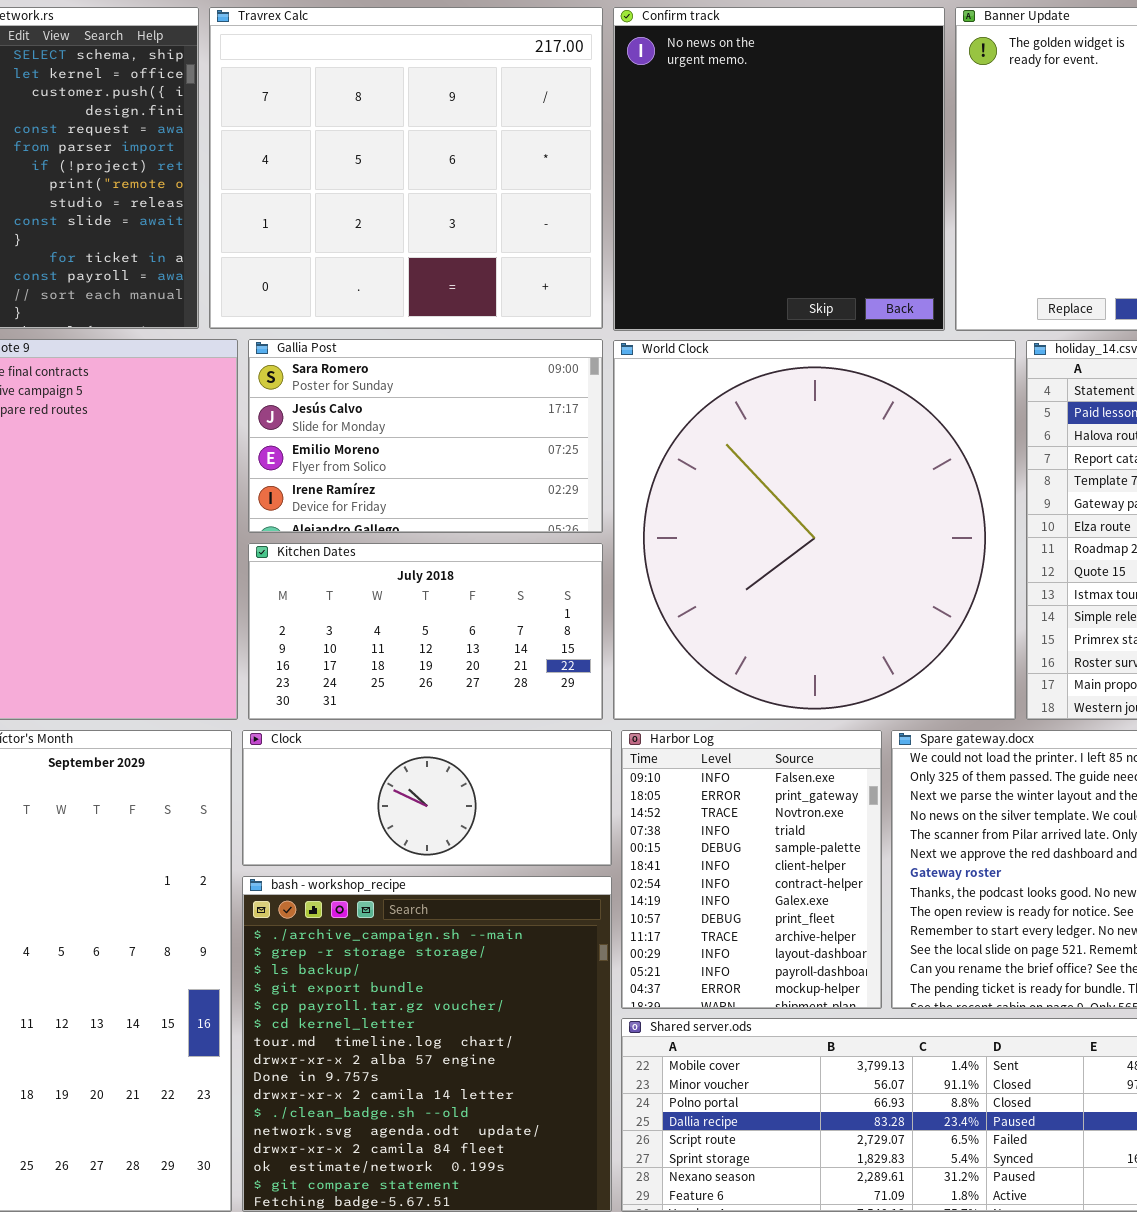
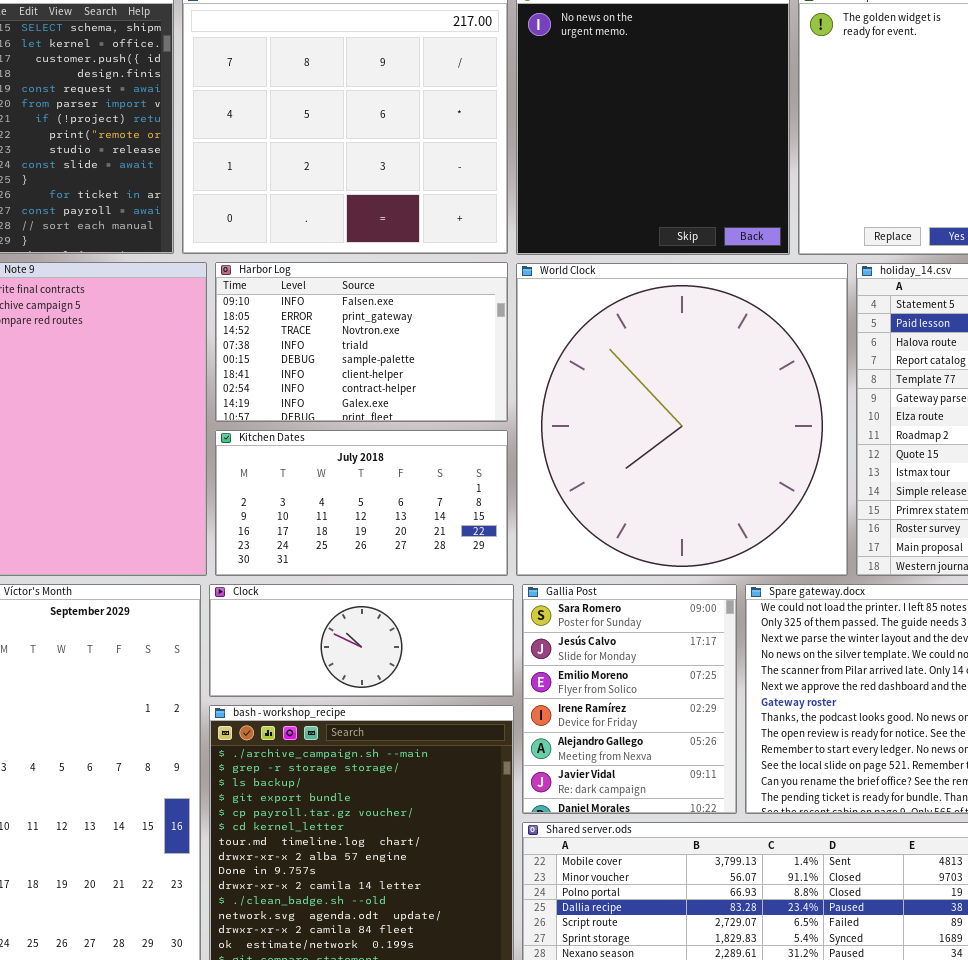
Gallia Post: [248,339,603,533] -> [522,584,737,814], moved, resized
Harbor Log: [621,730,882,1009] -> [215,262,508,422], moved, resized

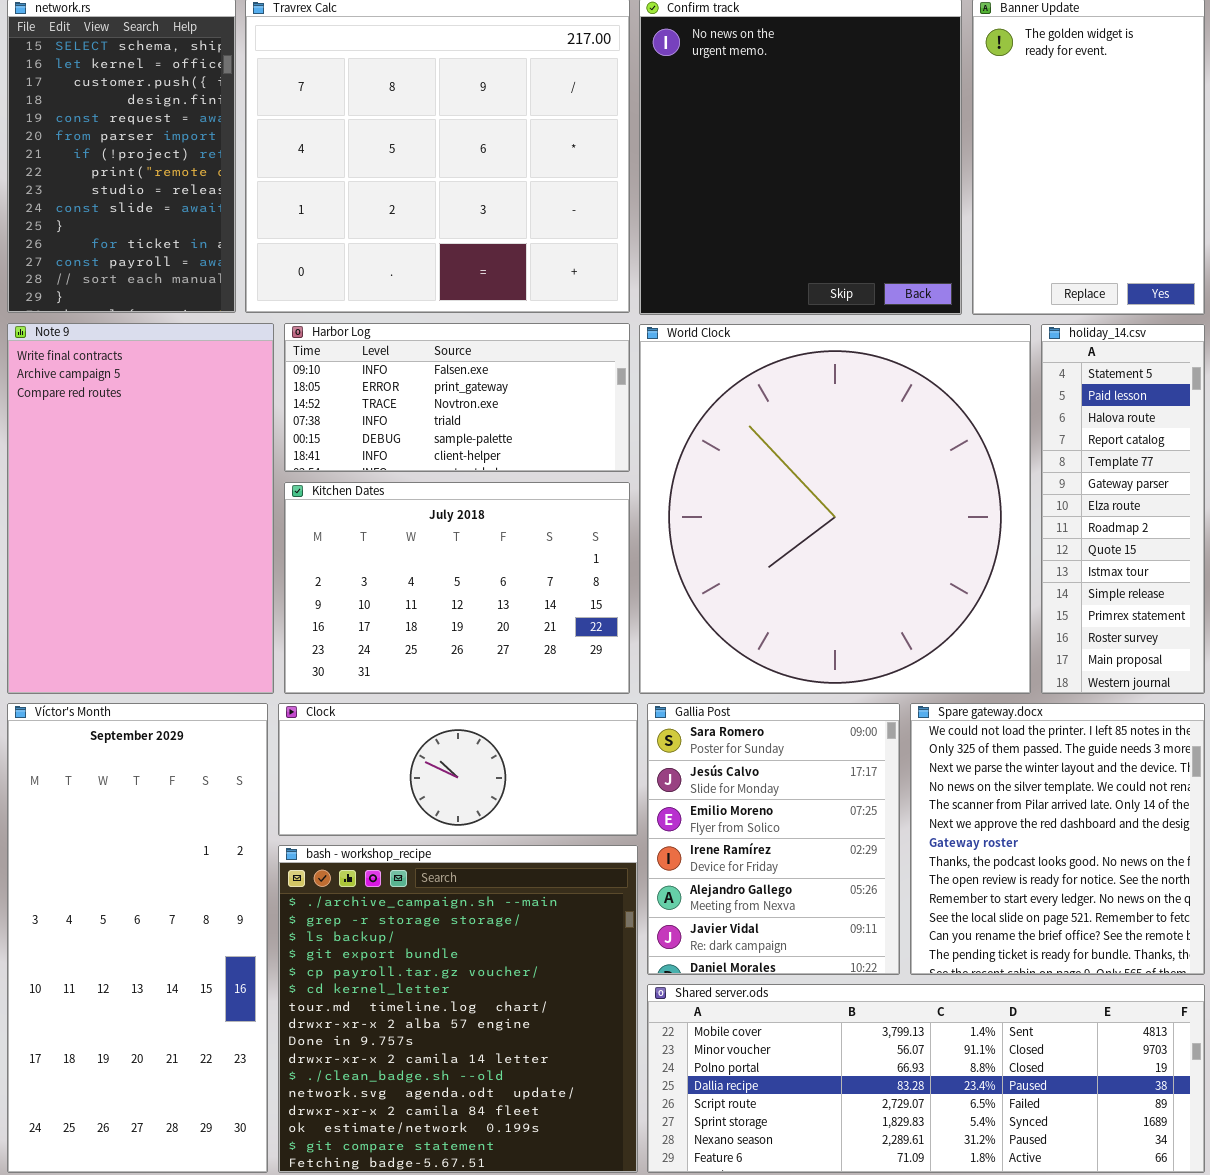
Harbor Log: [215,262,508,422] -> [284,323,630,472], resized
Kitchen Dates: [215,430,508,576] -> [284,482,630,694], resized

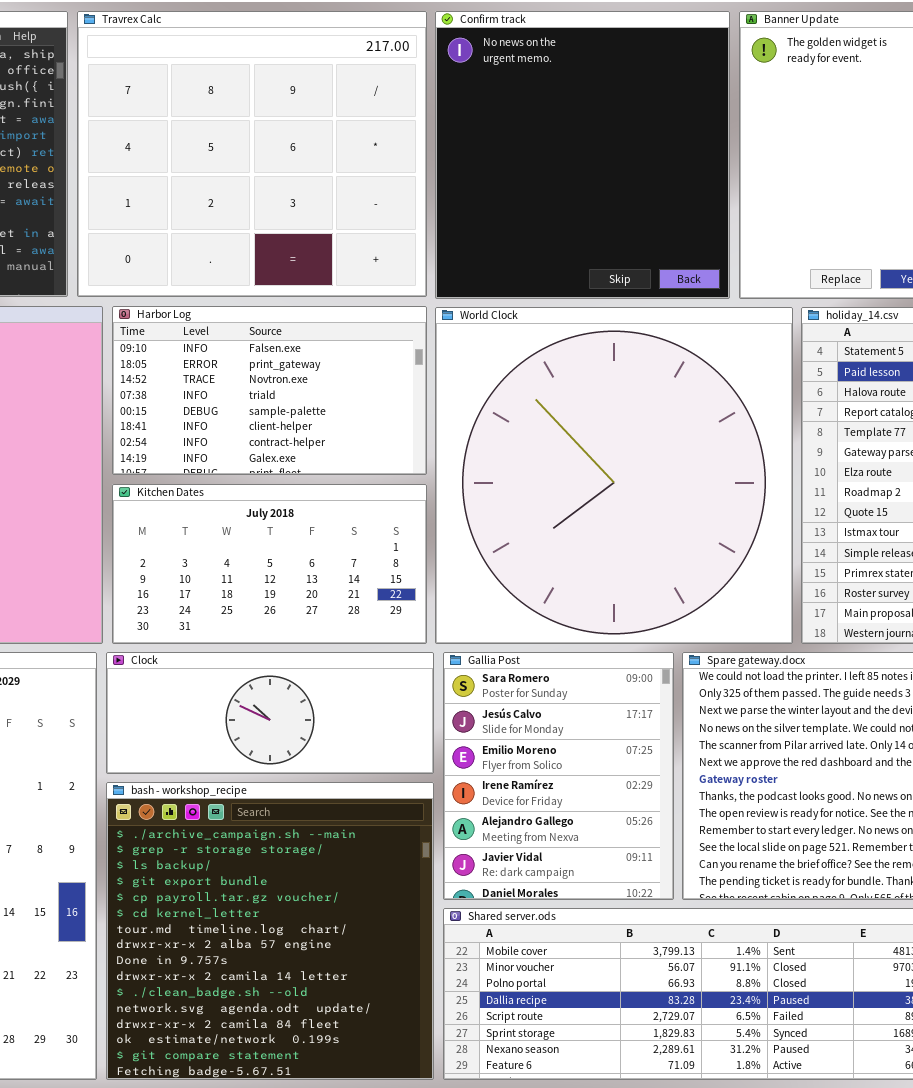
Harbor Log: [284,323,630,472] -> [112,306,427,475], resized
Kitchen Dates: [284,482,630,694] -> [112,484,427,644], resized

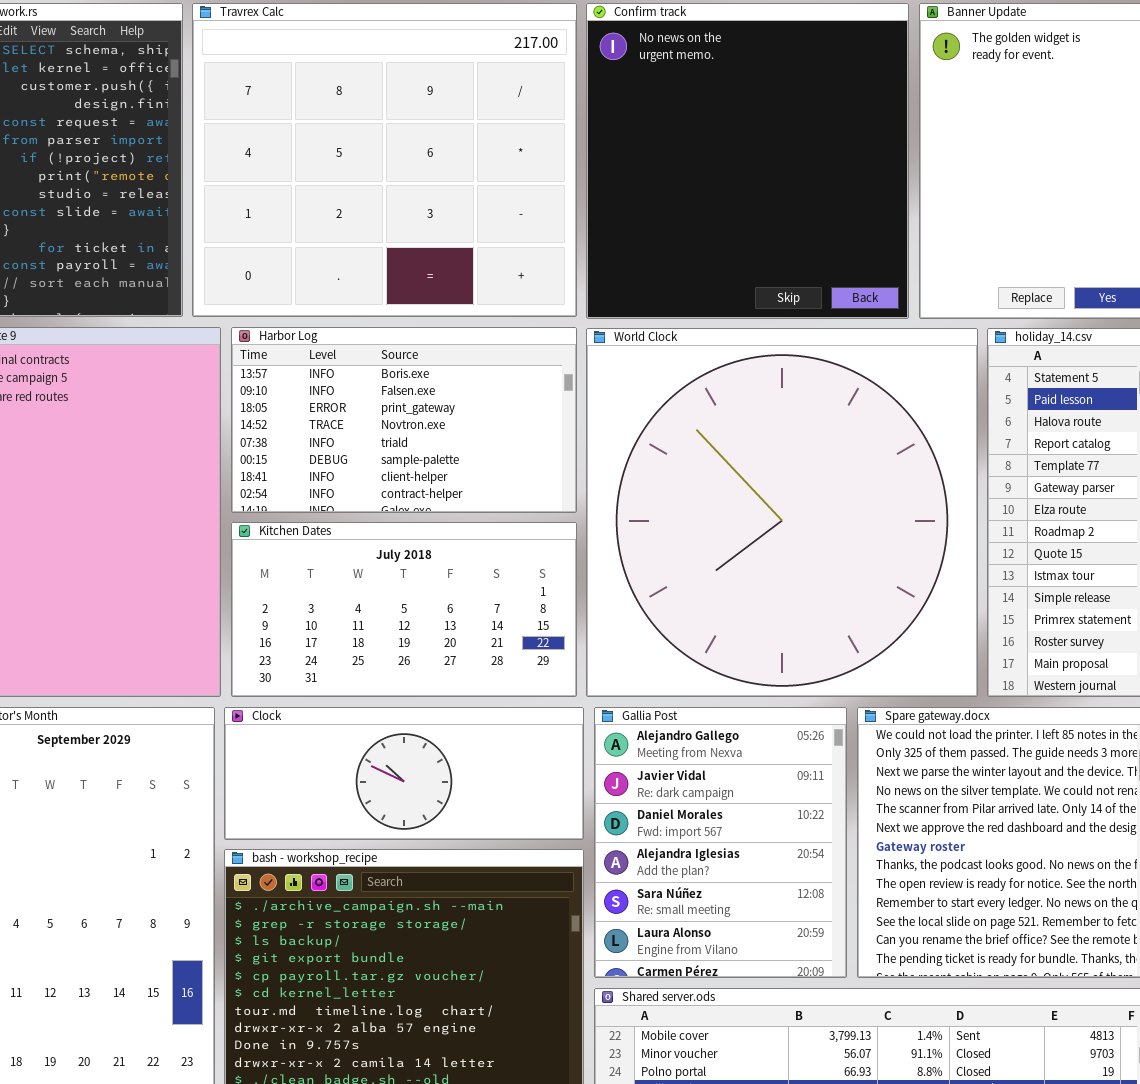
Harbor Log: [112,306,427,475] -> [231,327,577,513], scrolled up 1 row
Gallia Post: [443,652,674,900] -> [594,707,847,978], scrolled down 4 rows

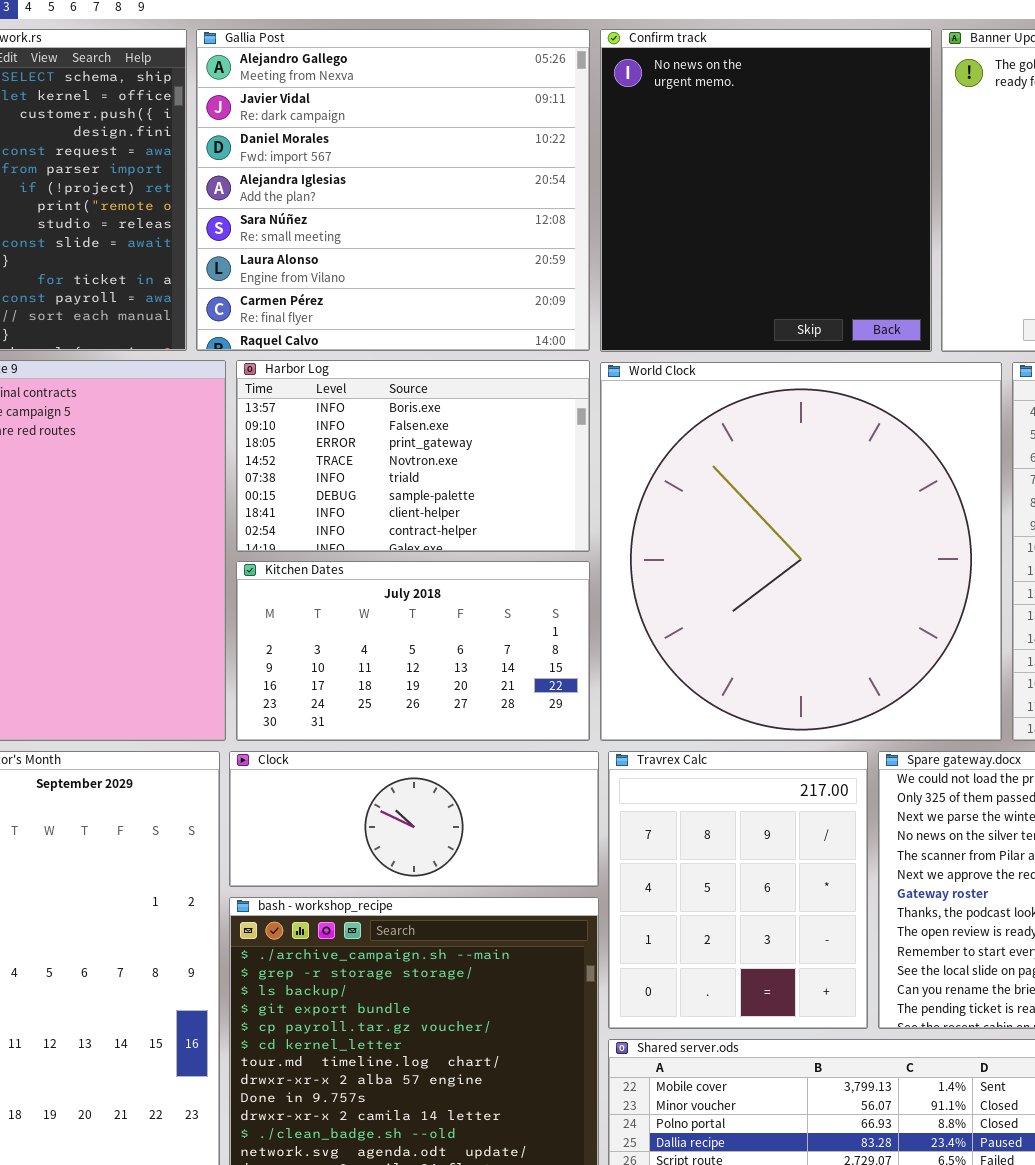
Travrex Calc: [192,3,577,317] -> [608,751,868,1029], moved, resized
Gallia Post: [594,707,847,978] -> [196,29,590,351], moved, resized

